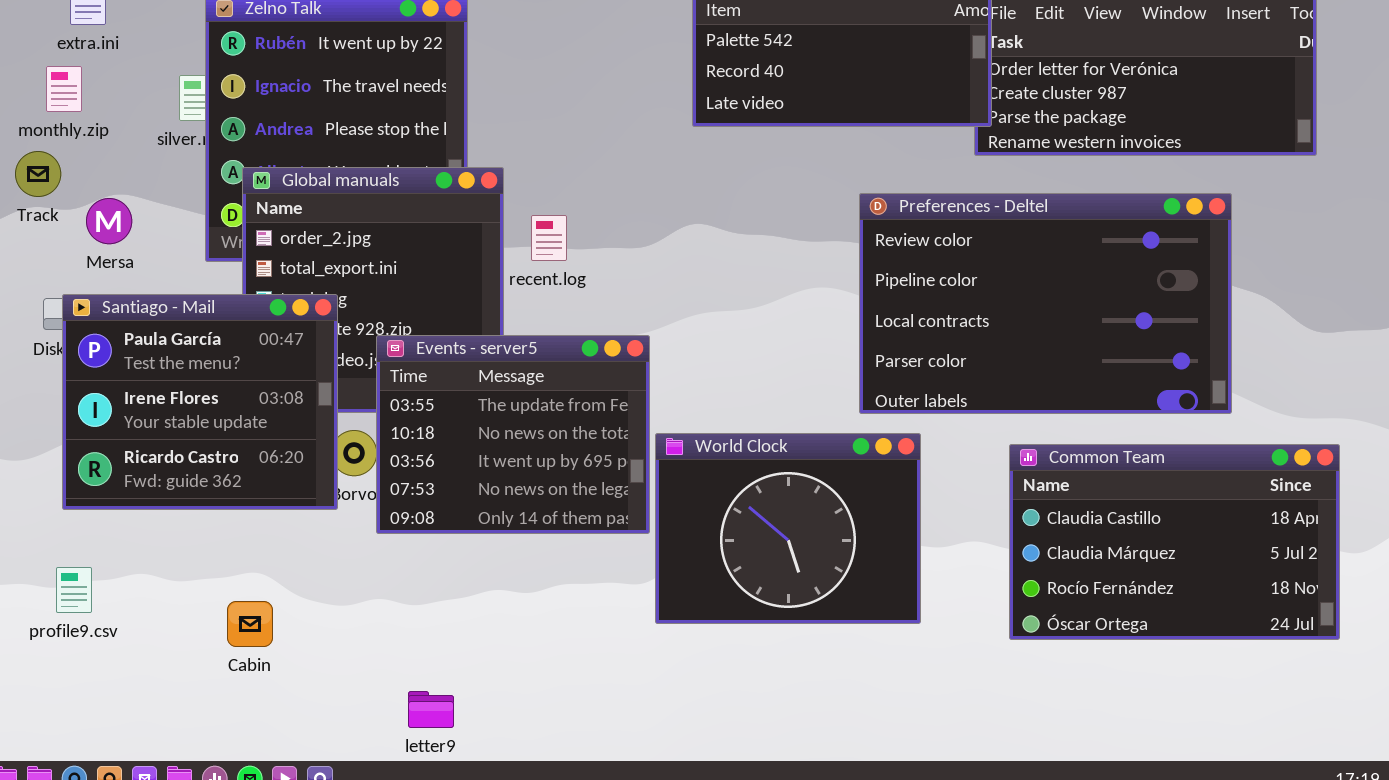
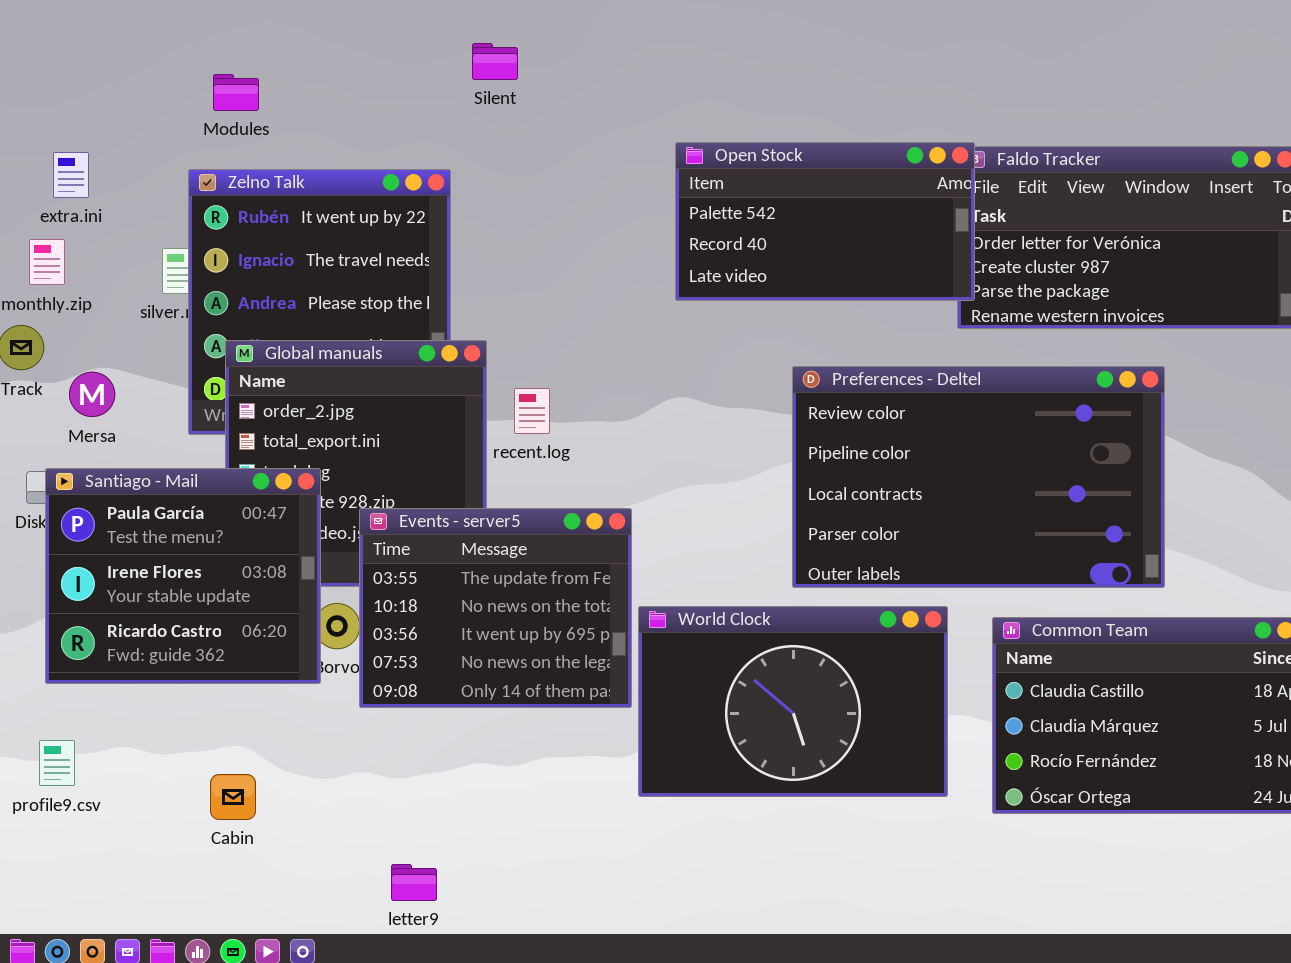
Preferences - Deltel: [859,193,1232,414] -> [792,366,1165,588], moved
World Clock: [655,433,921,624] -> [638,606,948,797], resized

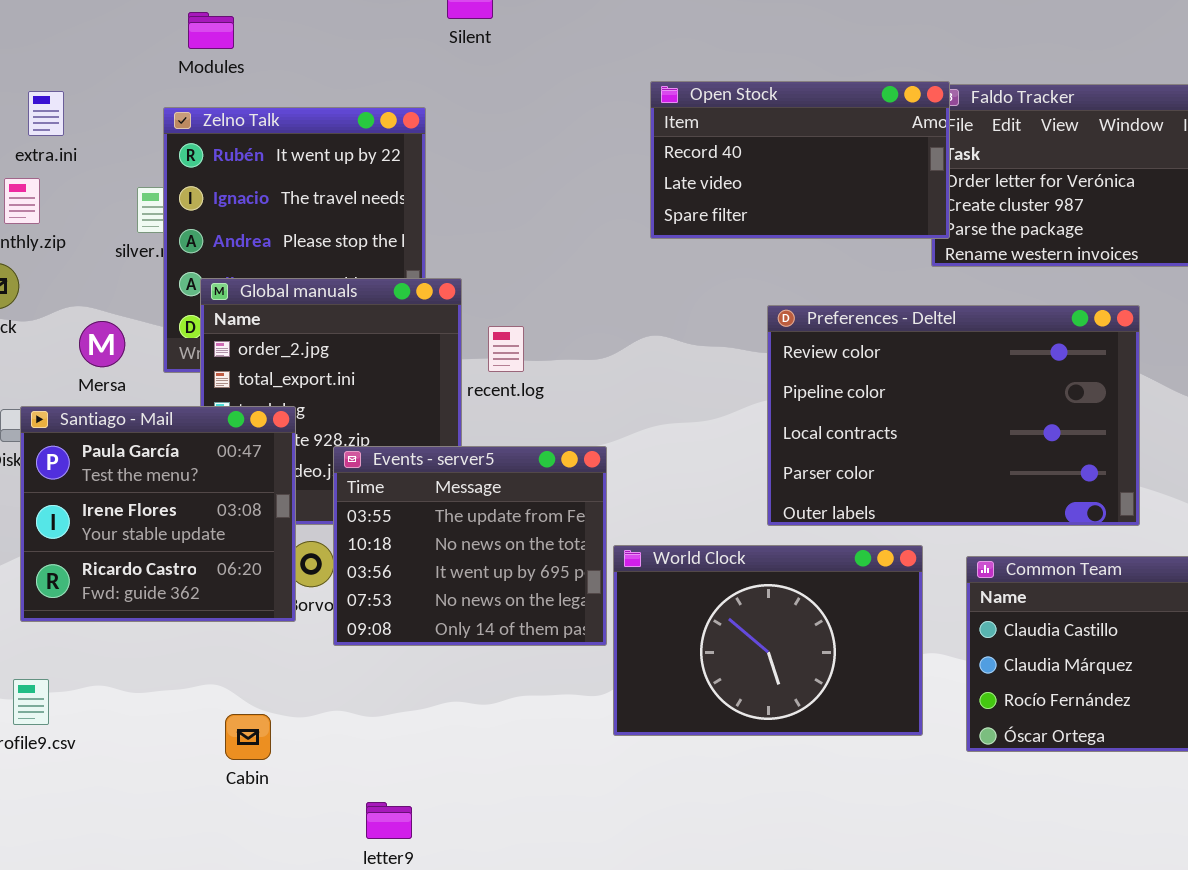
Open Stock: [675,142,975,301] -> [650,81,950,239], scrolled down 1 row
Mersa: [69,372,115,417] -> [79,321,125,367], moved
Cabin: [210,774,256,820] -> [225,714,271,760], moved

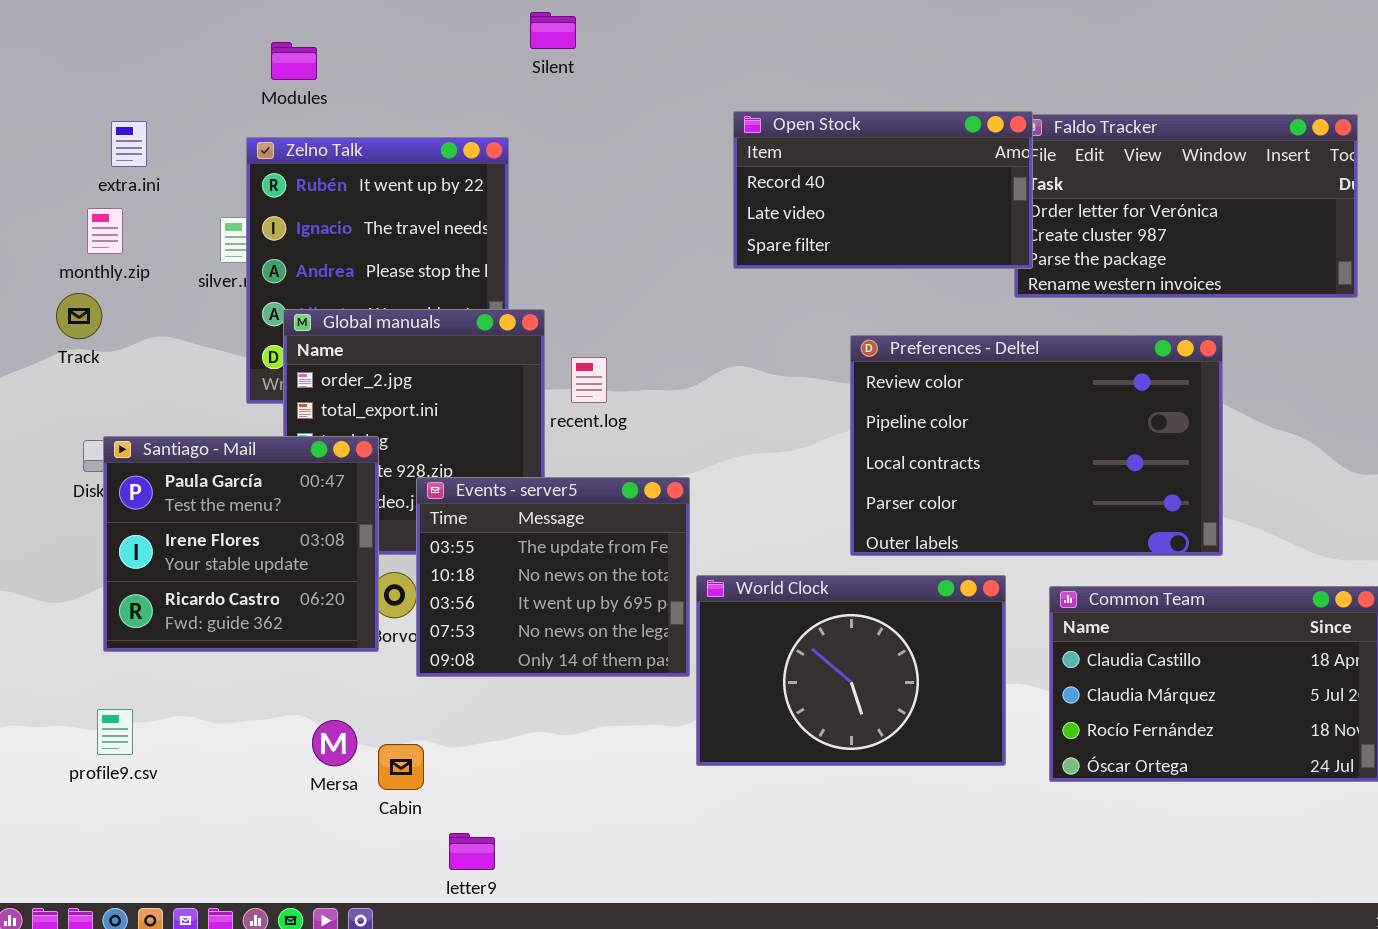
Mersa: [79,321,125,367] -> [312,720,357,766], moved
Cabin: [225,714,271,760] -> [378,744,424,790], moved

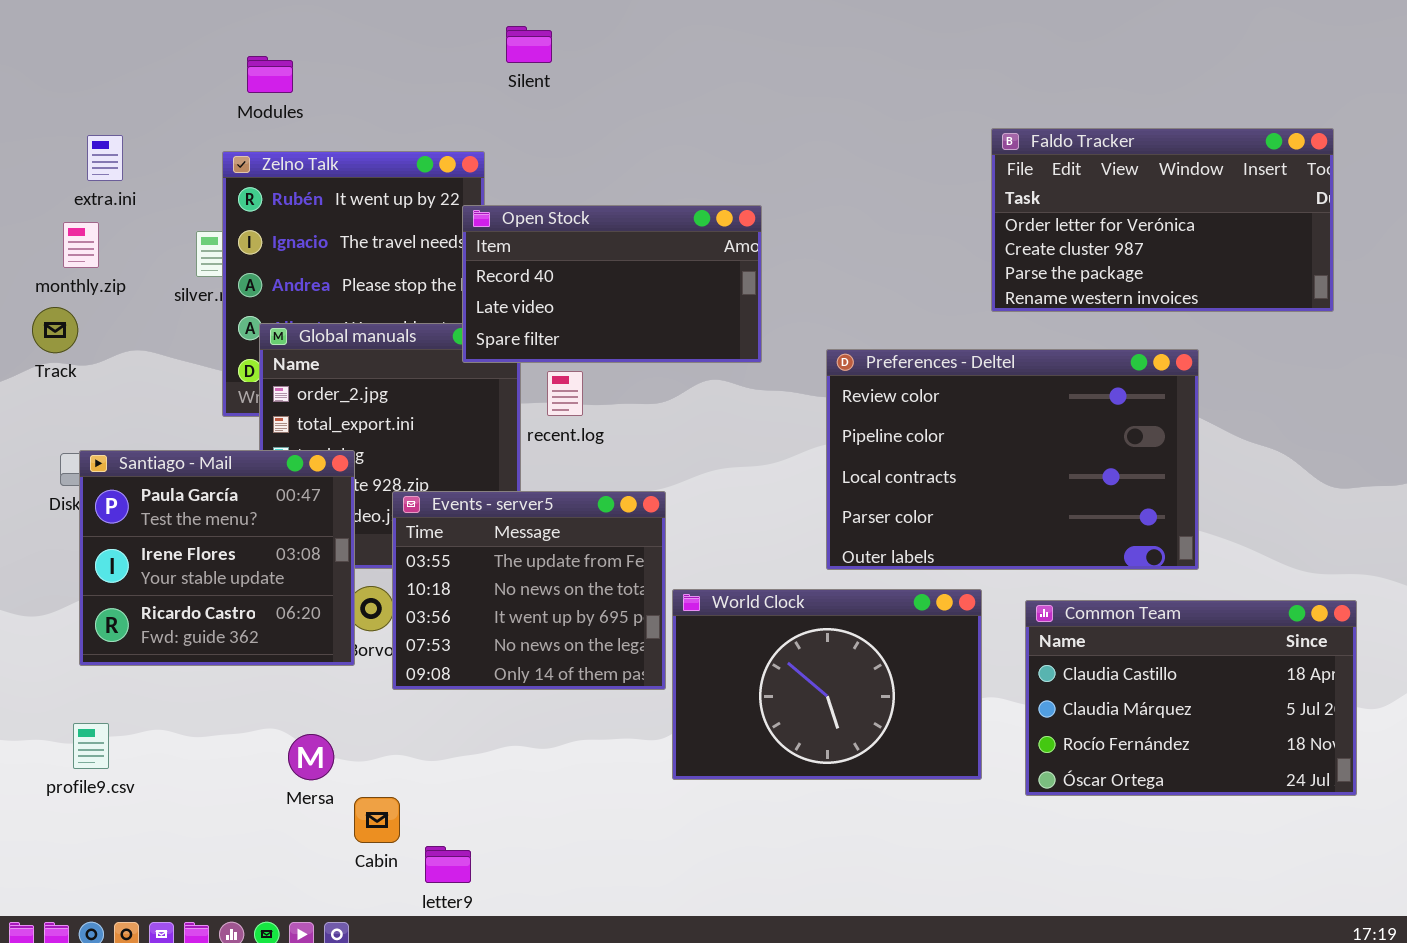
Open Stock: [733,111,1033,269] -> [462,205,762,363], moved
Cabin: [378,744,424,790] -> [354,797,400,843], moved

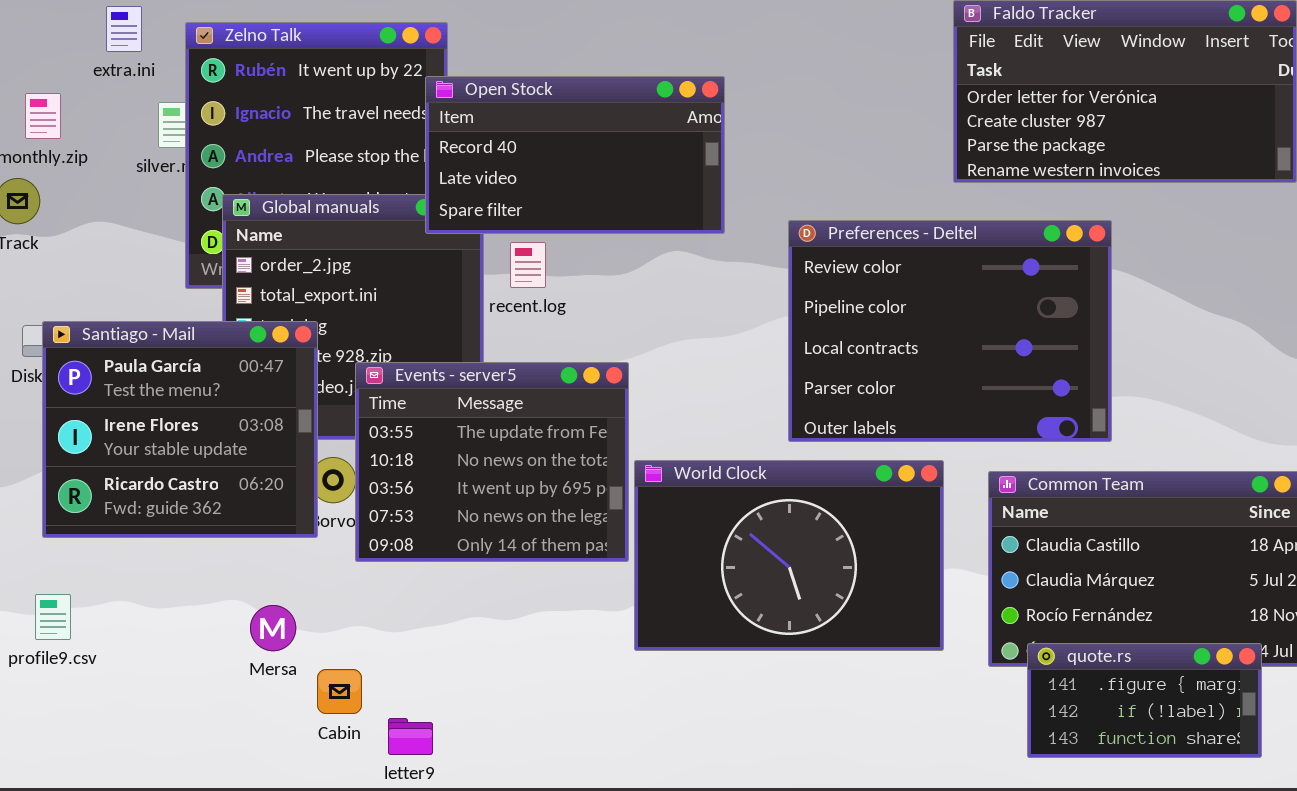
extra.ini: [87,135,123,181] -> [106,6,142,52], moved
Preferences - Deltel: [826,349,1199,570] -> [788,220,1112,442], resized
quote.rs: none -> [1027,643,1262,758], opened

